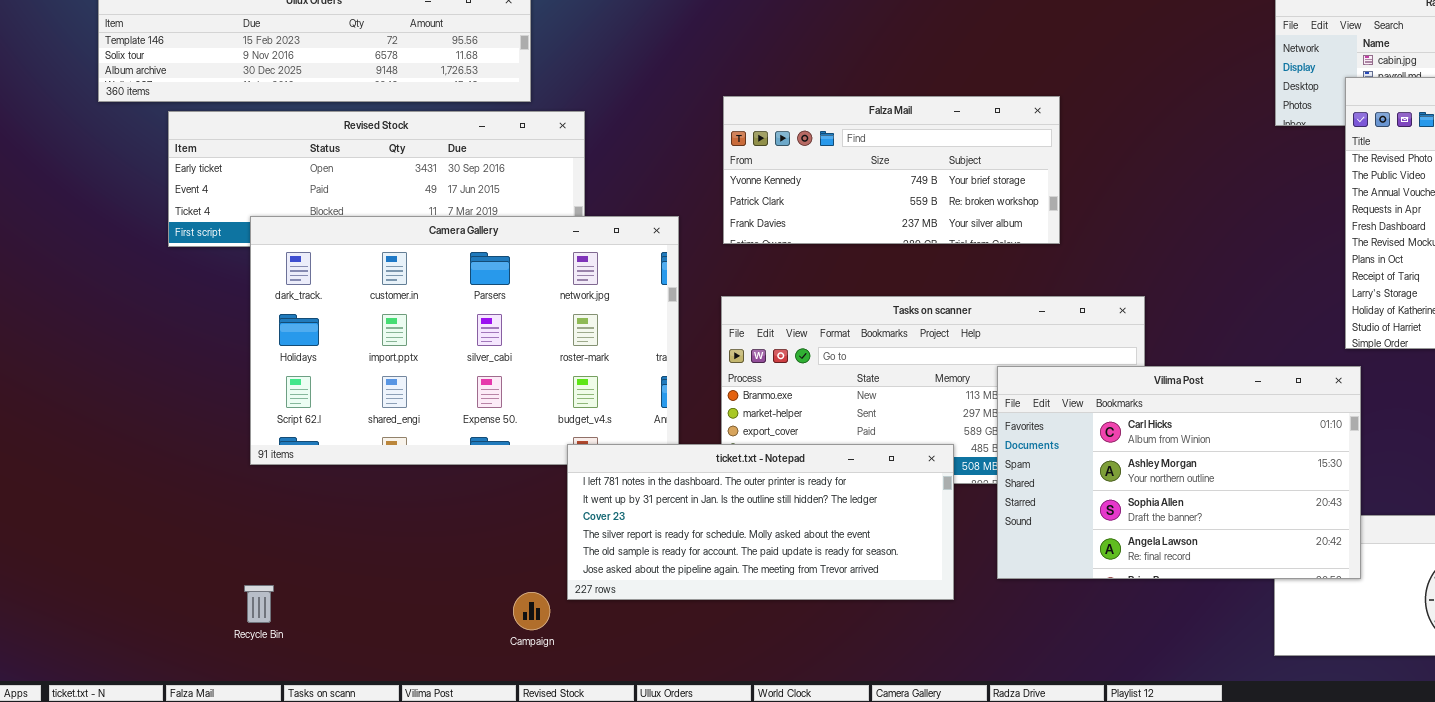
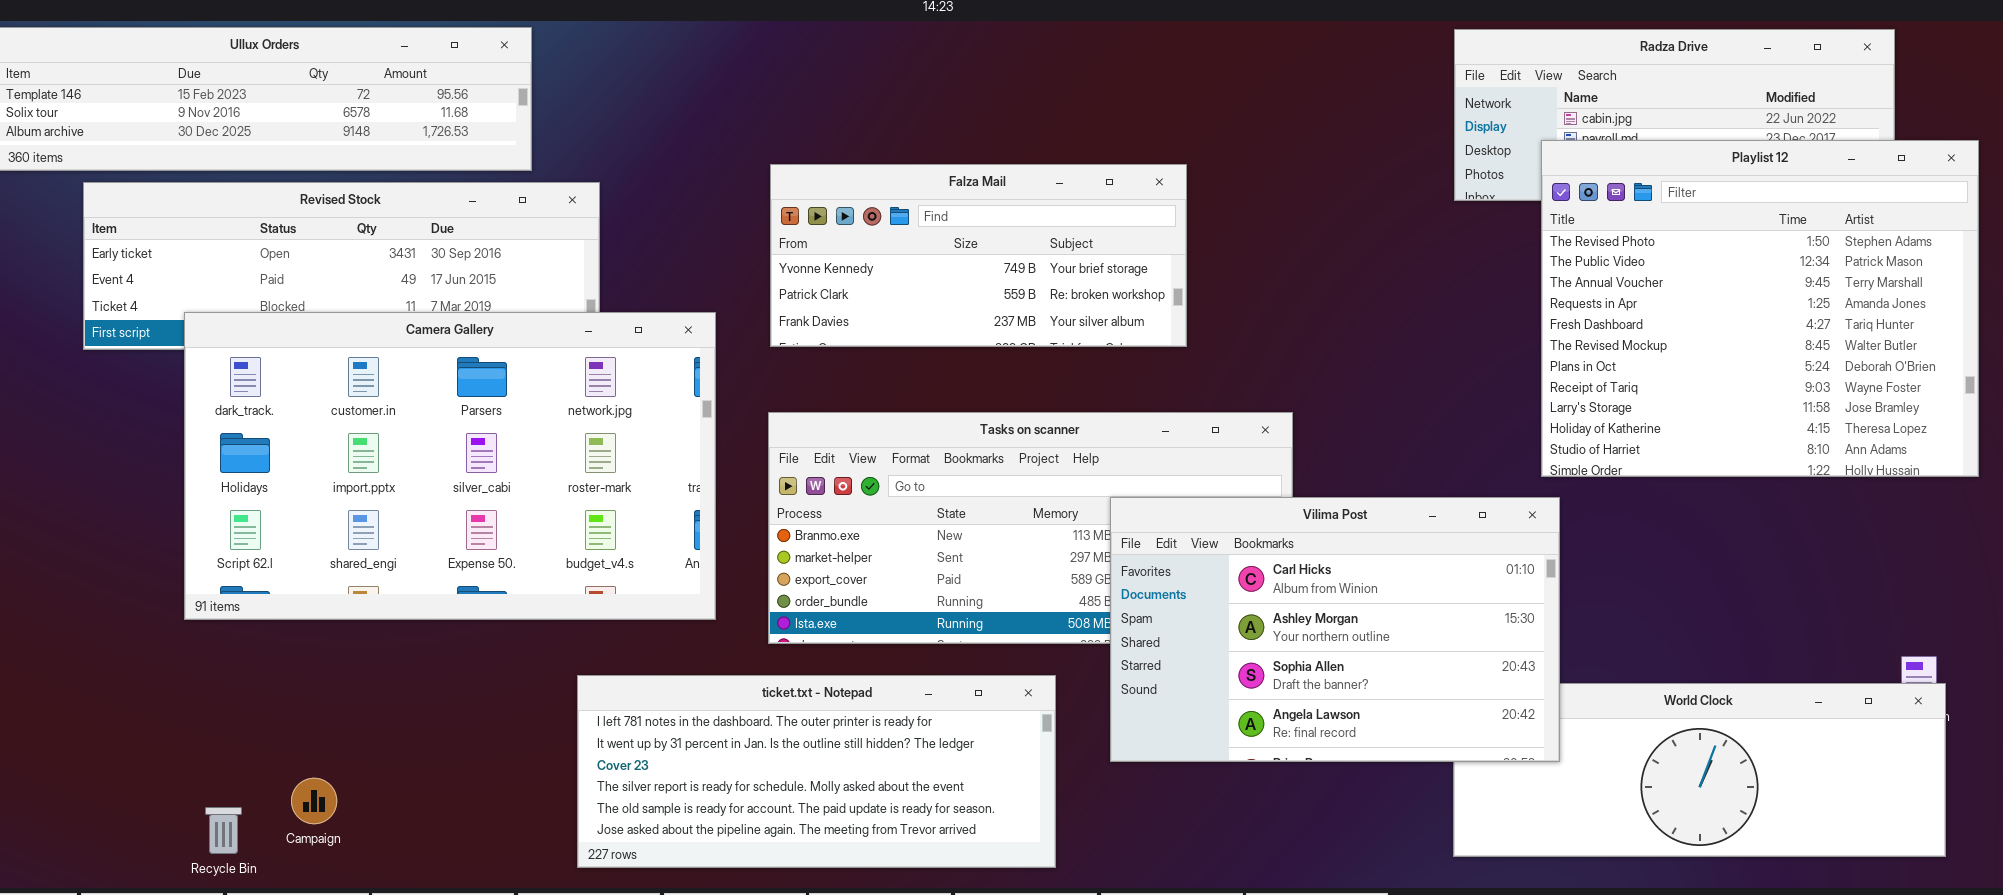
ticket.txt - Notepad: [567,444,954,600] -> [577,675,1056,868], moved
Recycle Bin: [244,585,274,623] -> [205,807,242,854], moved
Campaign: [513,592,550,630] -> [291,778,337,824], moved

